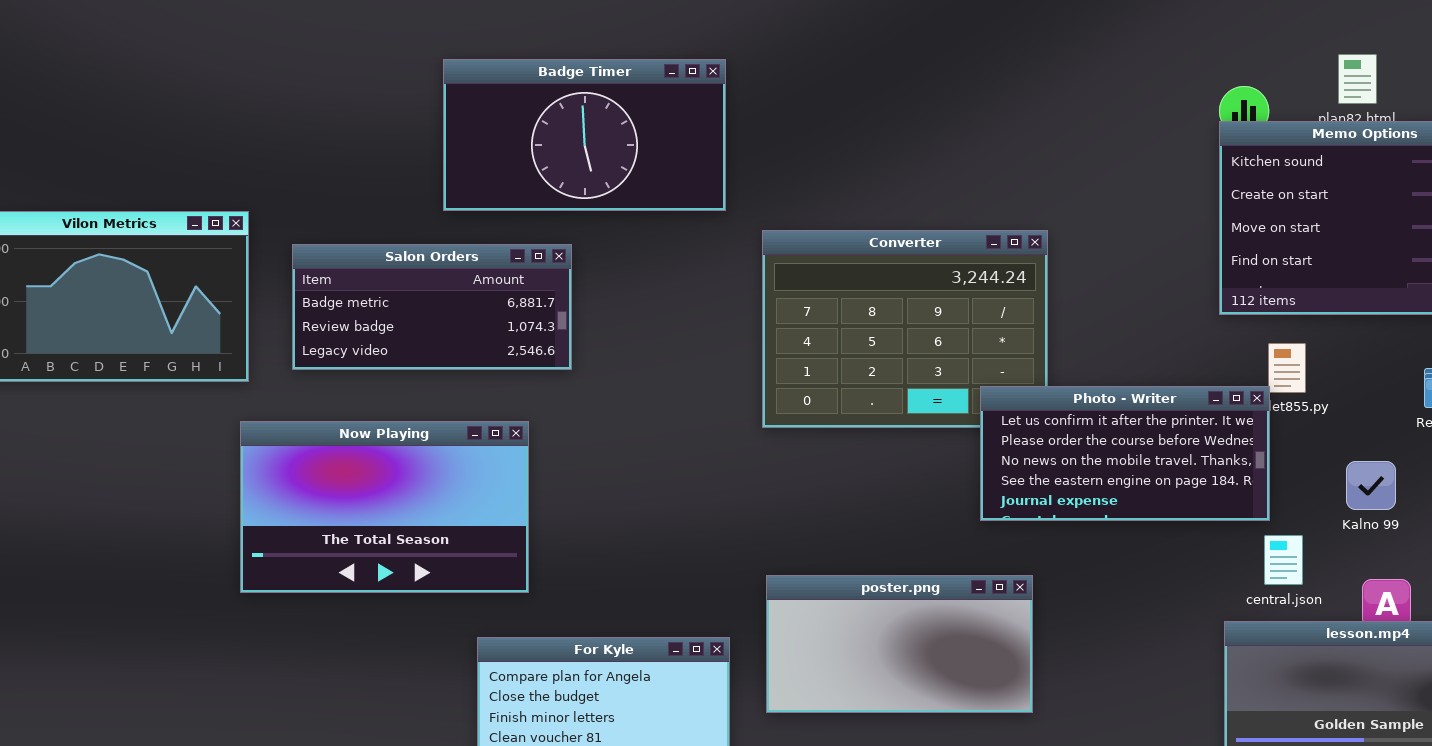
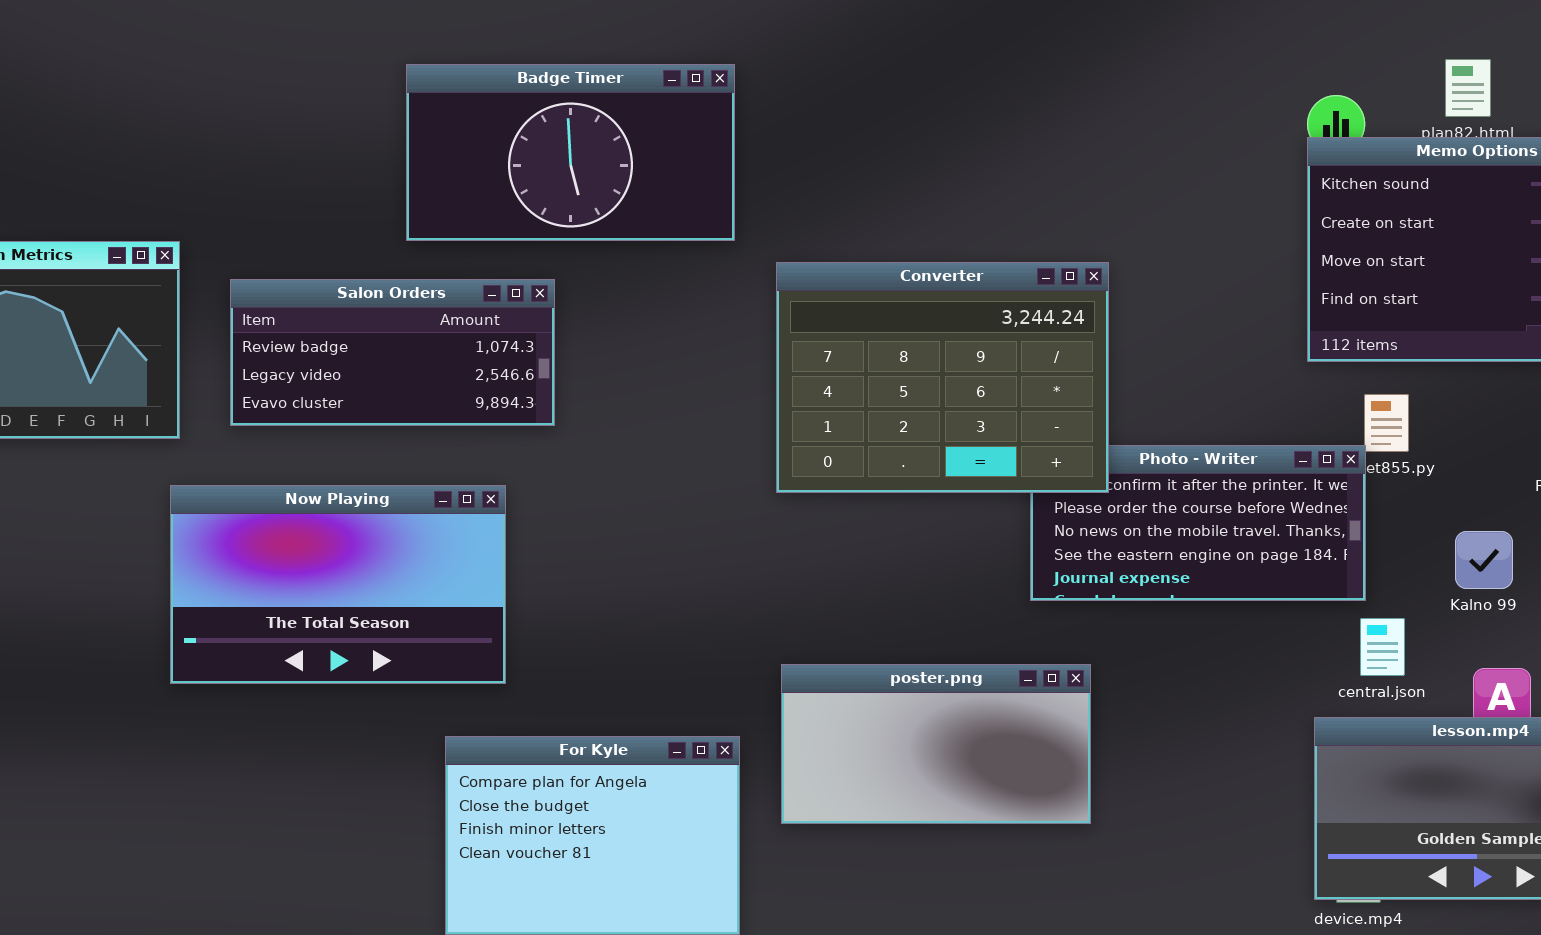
Converter: [762,230,1048,428] -> [776,262,1109,493], raised
Salon Orders: [292,244,572,370] -> [230,279,555,426], scrolled down 1 row

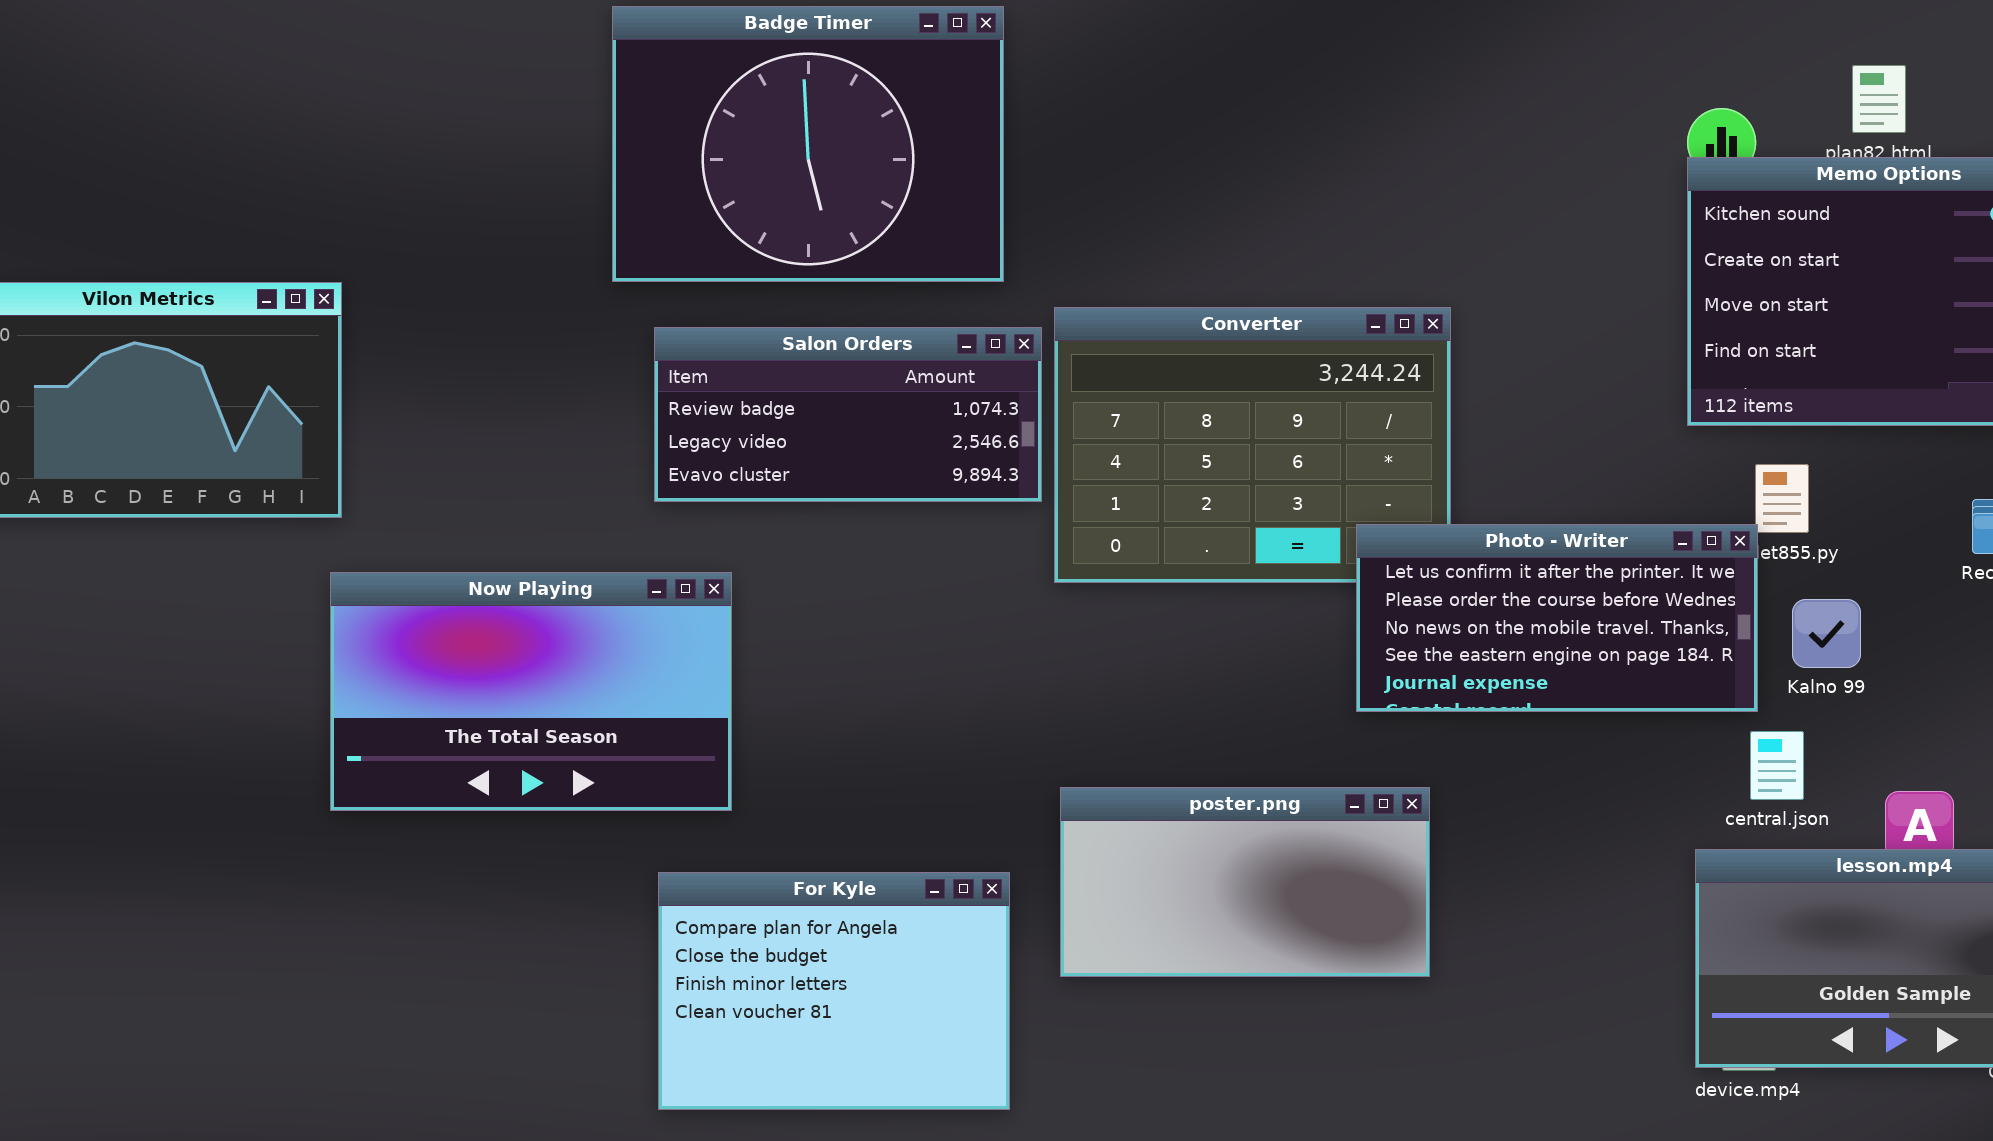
Badge Timer: [406,64,735,241] -> [612,6,1004,282], resized
Salon Orders: [230,279,555,426] -> [654,327,1042,502], moved
Photo - Writer: [1030,445,1366,601] -> [1356,524,1758,712], raised
Kalno 99: [1455,531,1513,589] -> [1792,599,1861,668], moved

